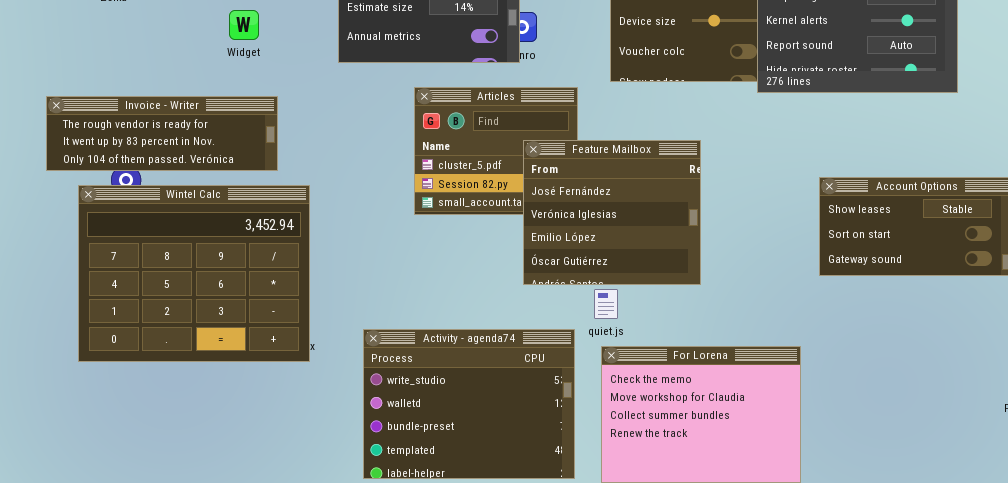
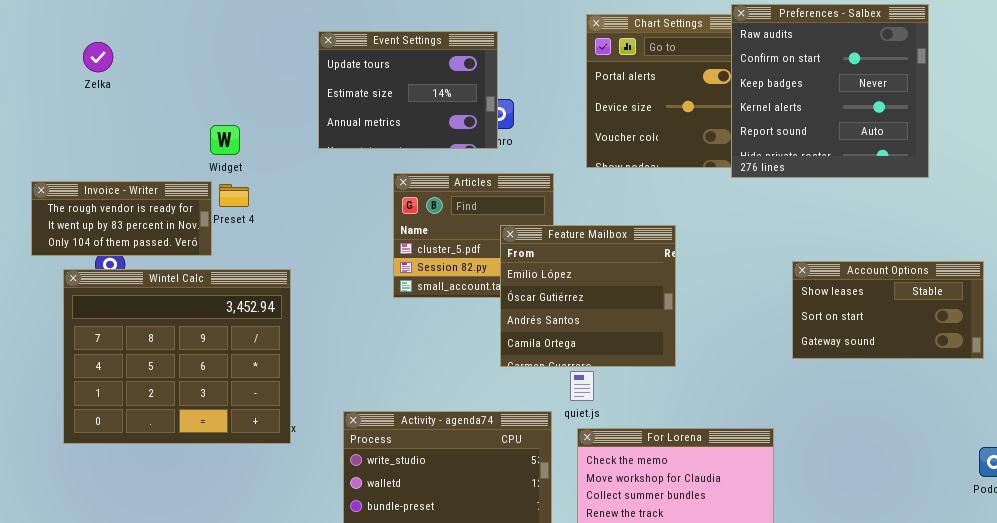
Widget: [229,10,259,40] -> [210,125,240,155], moved
Invoice - Writer: [46,96,278,171] -> [31,181,212,256], resized
Feature Mailbox: [523,140,701,285] -> [500,225,676,367], scrolled down 2 rows

